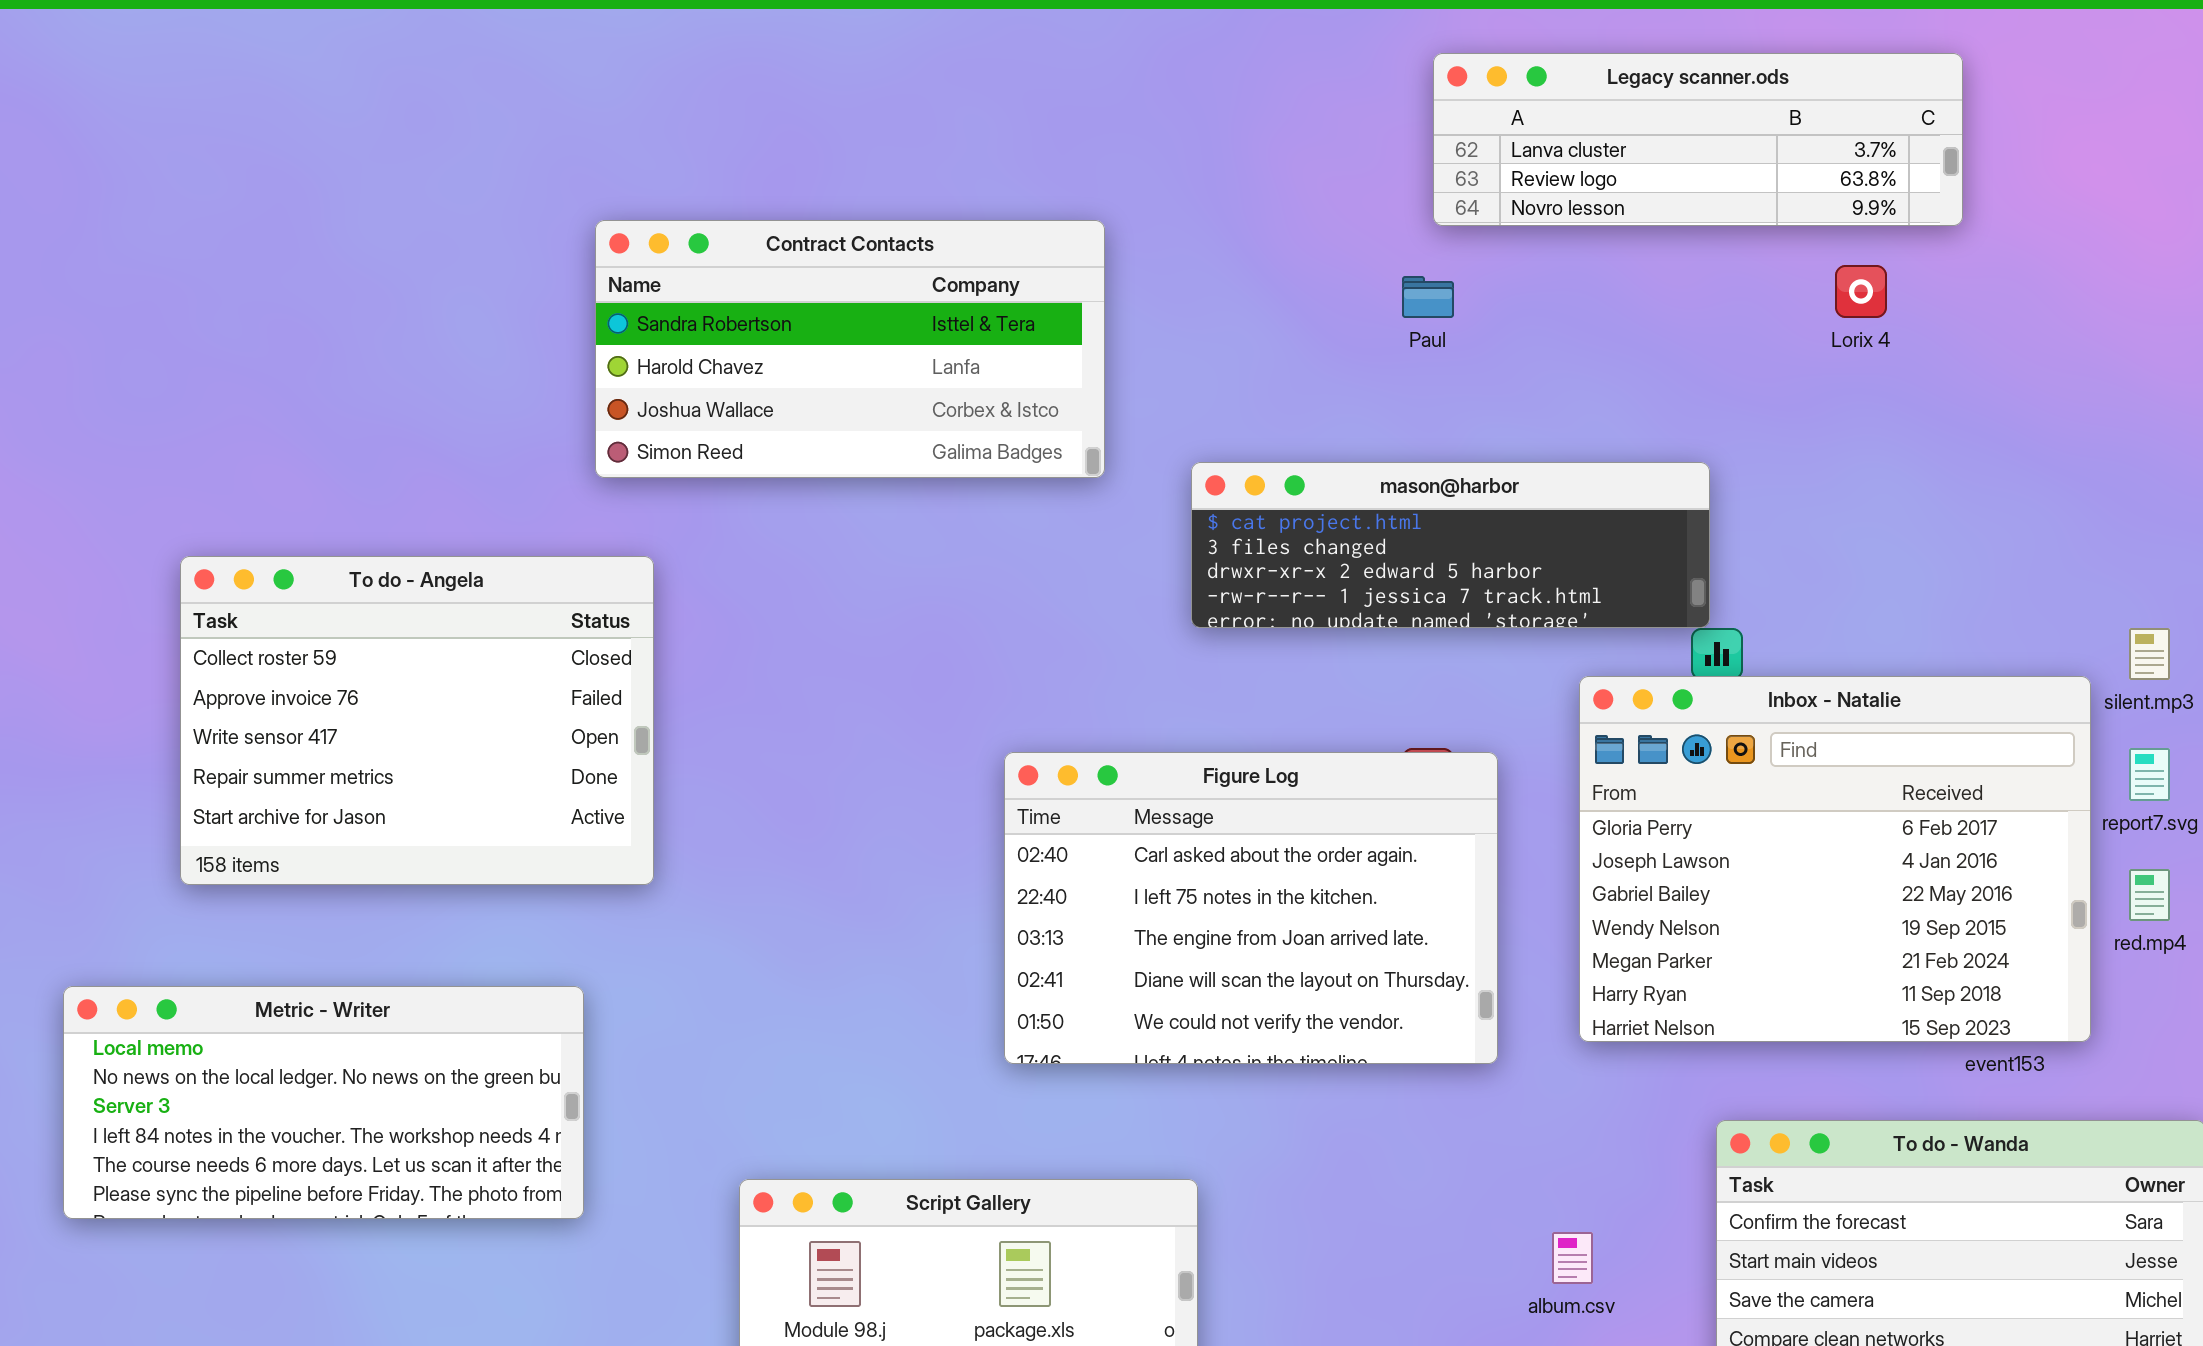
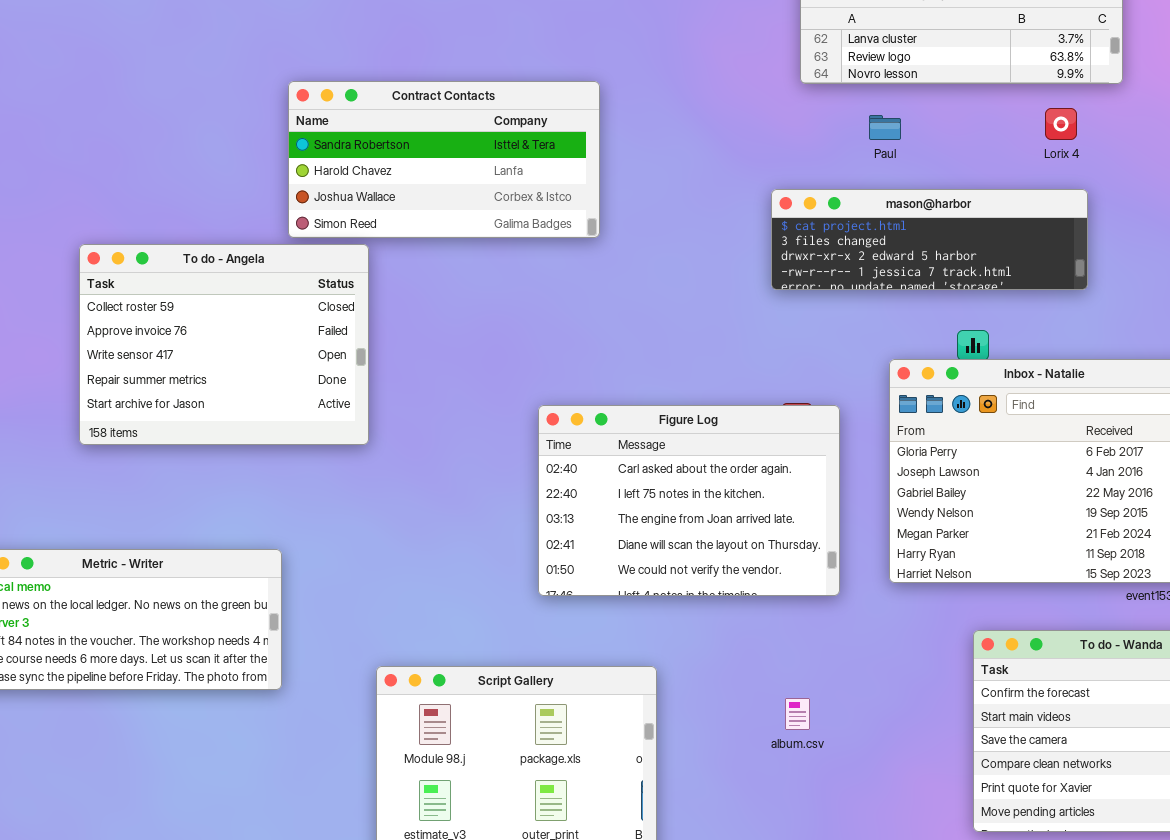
Paul: [1402,276,1454,318] -> [869,115,901,140], moved
mason@harbor: [1191,462,1710,628] -> [771,189,1088,290], moved
To do - Angela: [180,556,654,885] -> [79,244,369,445], moved
album.csv: [1552,1232,1593,1284] -> [785,698,810,730], moved

